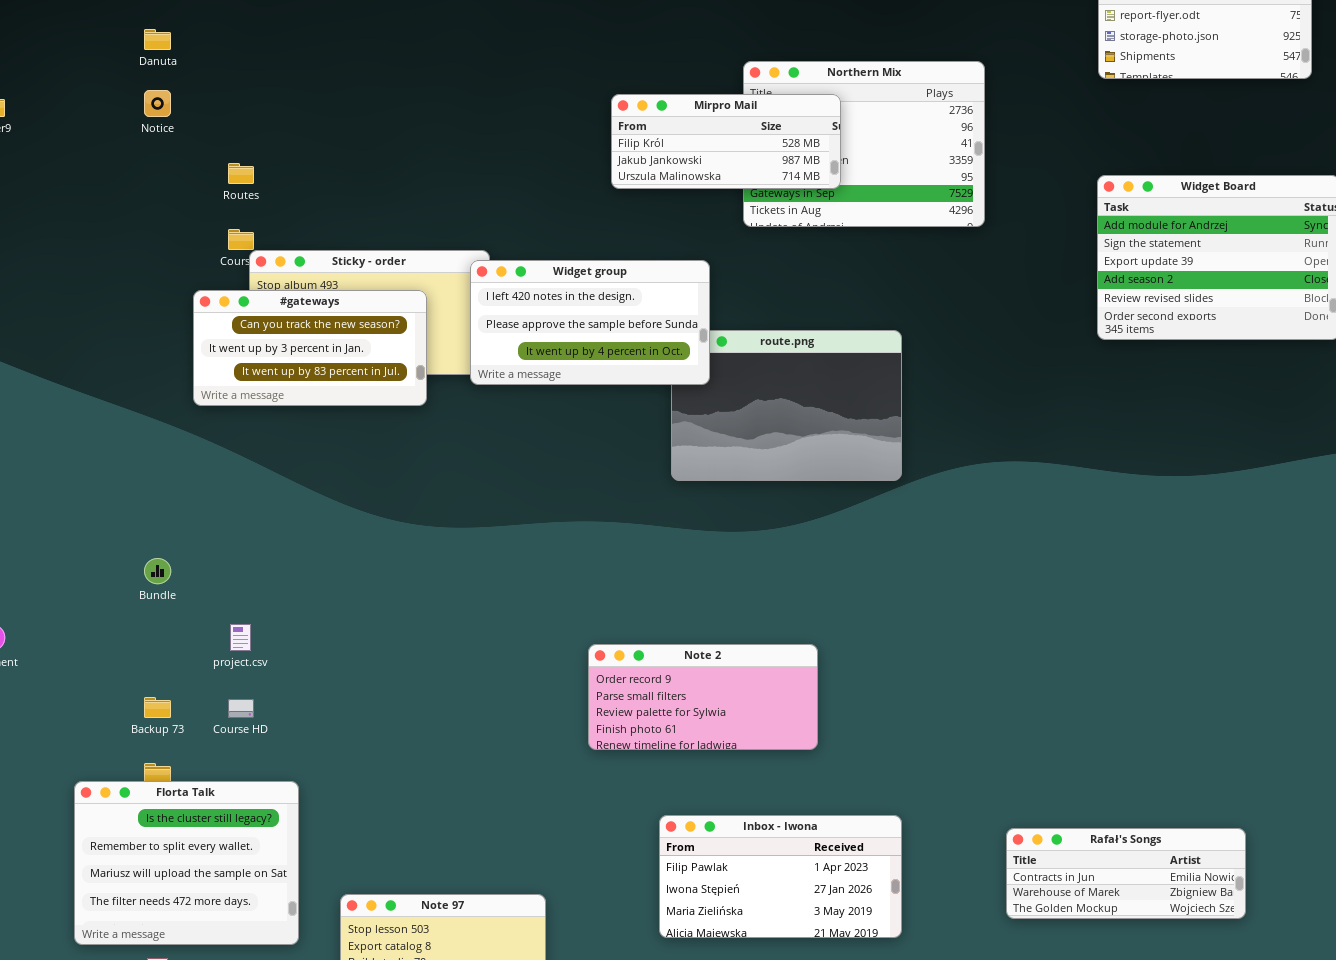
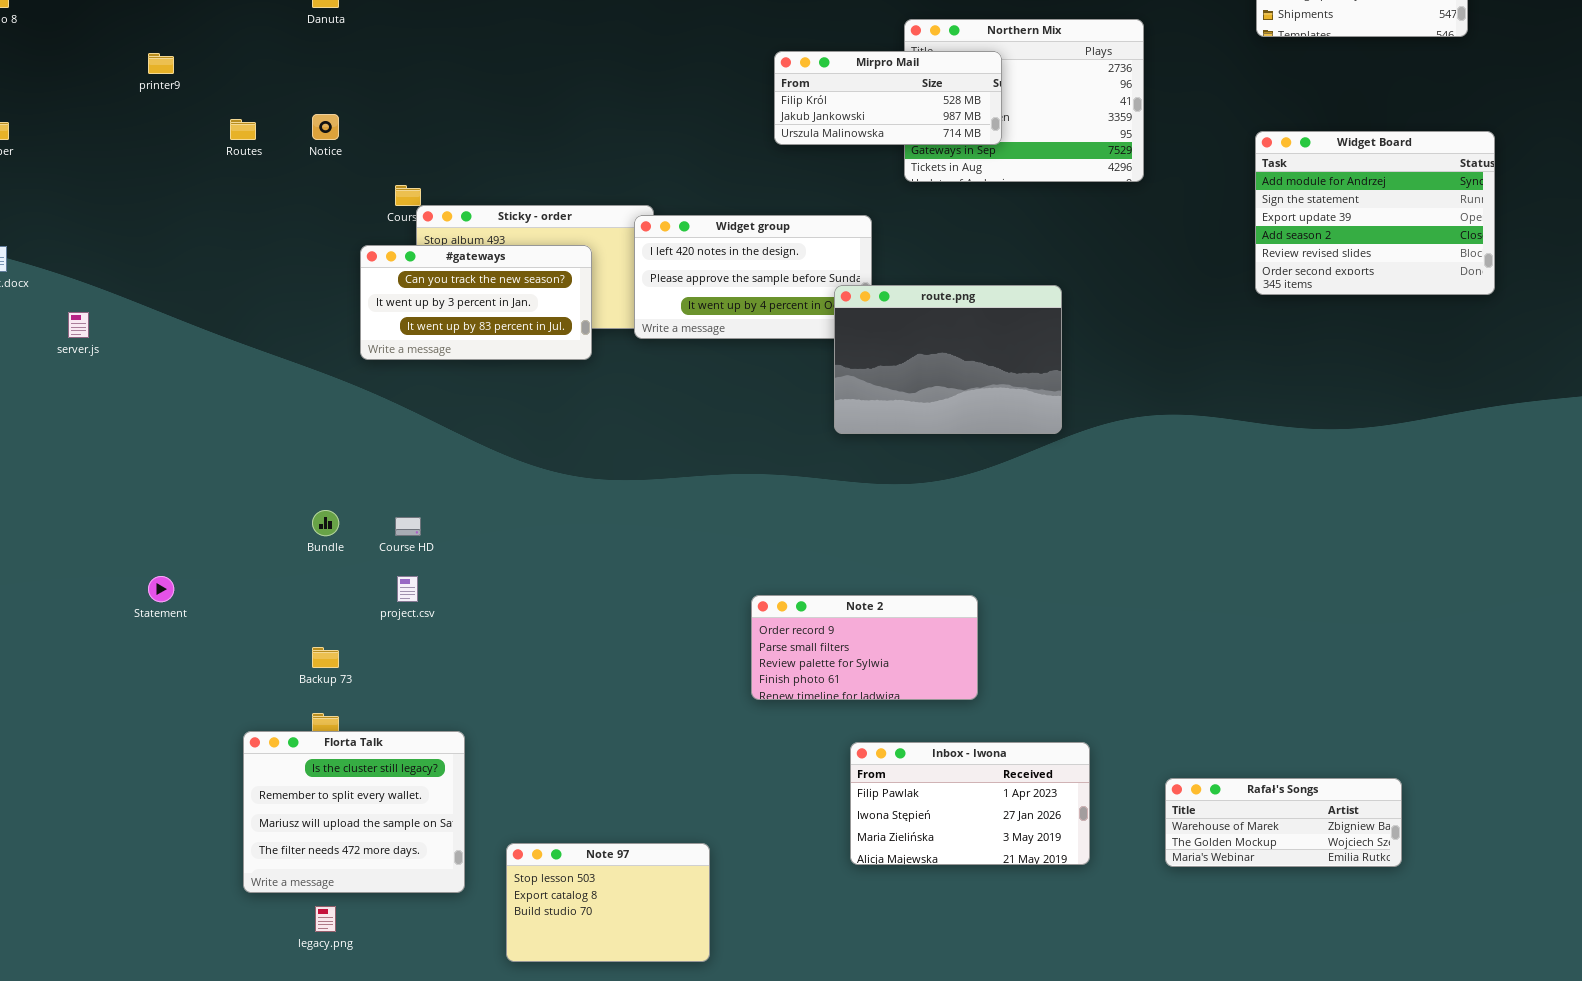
Notice: [144,90,171,117] -> [312,114,339,140], moved
Routes: [228,163,254,184] -> [230,119,256,140], moved
route.png: [671,330,902,481] -> [834,285,1062,434], raised
Course HD: [228,699,254,718] -> [395,517,421,536], moved
Inbox - Iwona: [659,815,902,938] -> [850,742,1090,865], moved
Rafał's Songs: [1006,828,1246,919] -> [1165,778,1402,867], scrolled down 1 row

